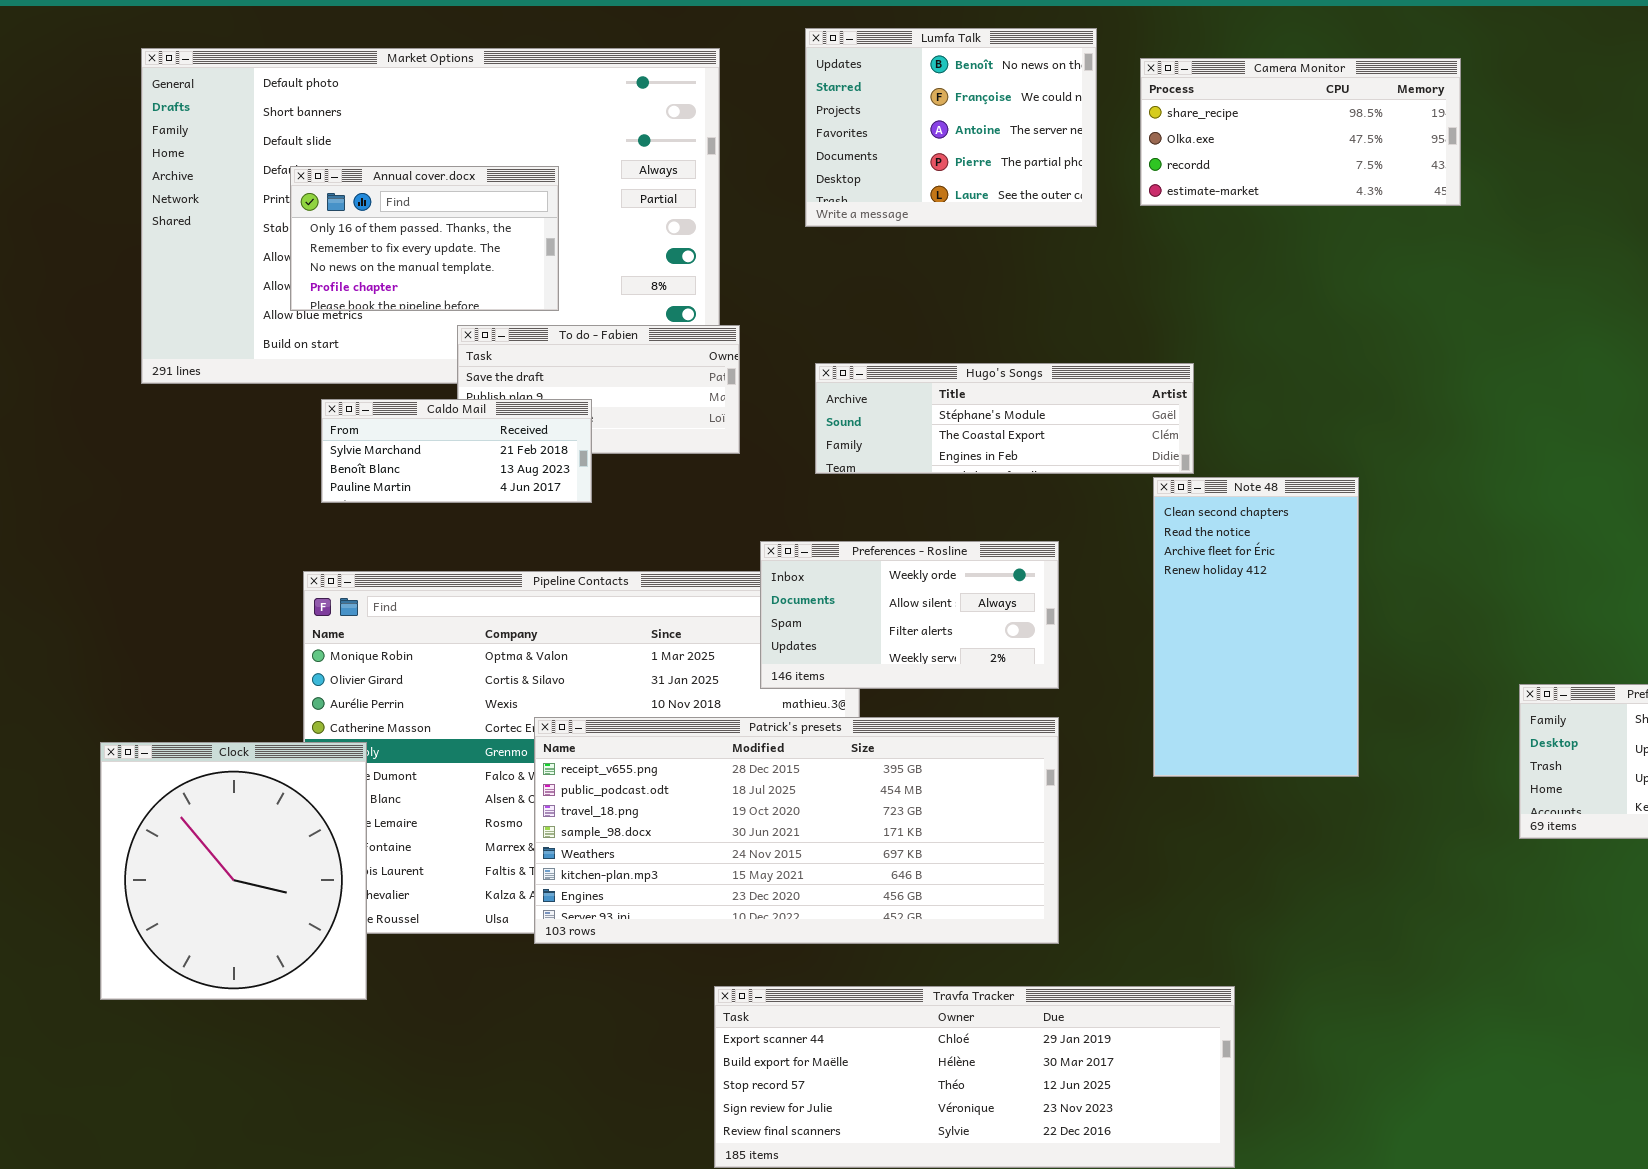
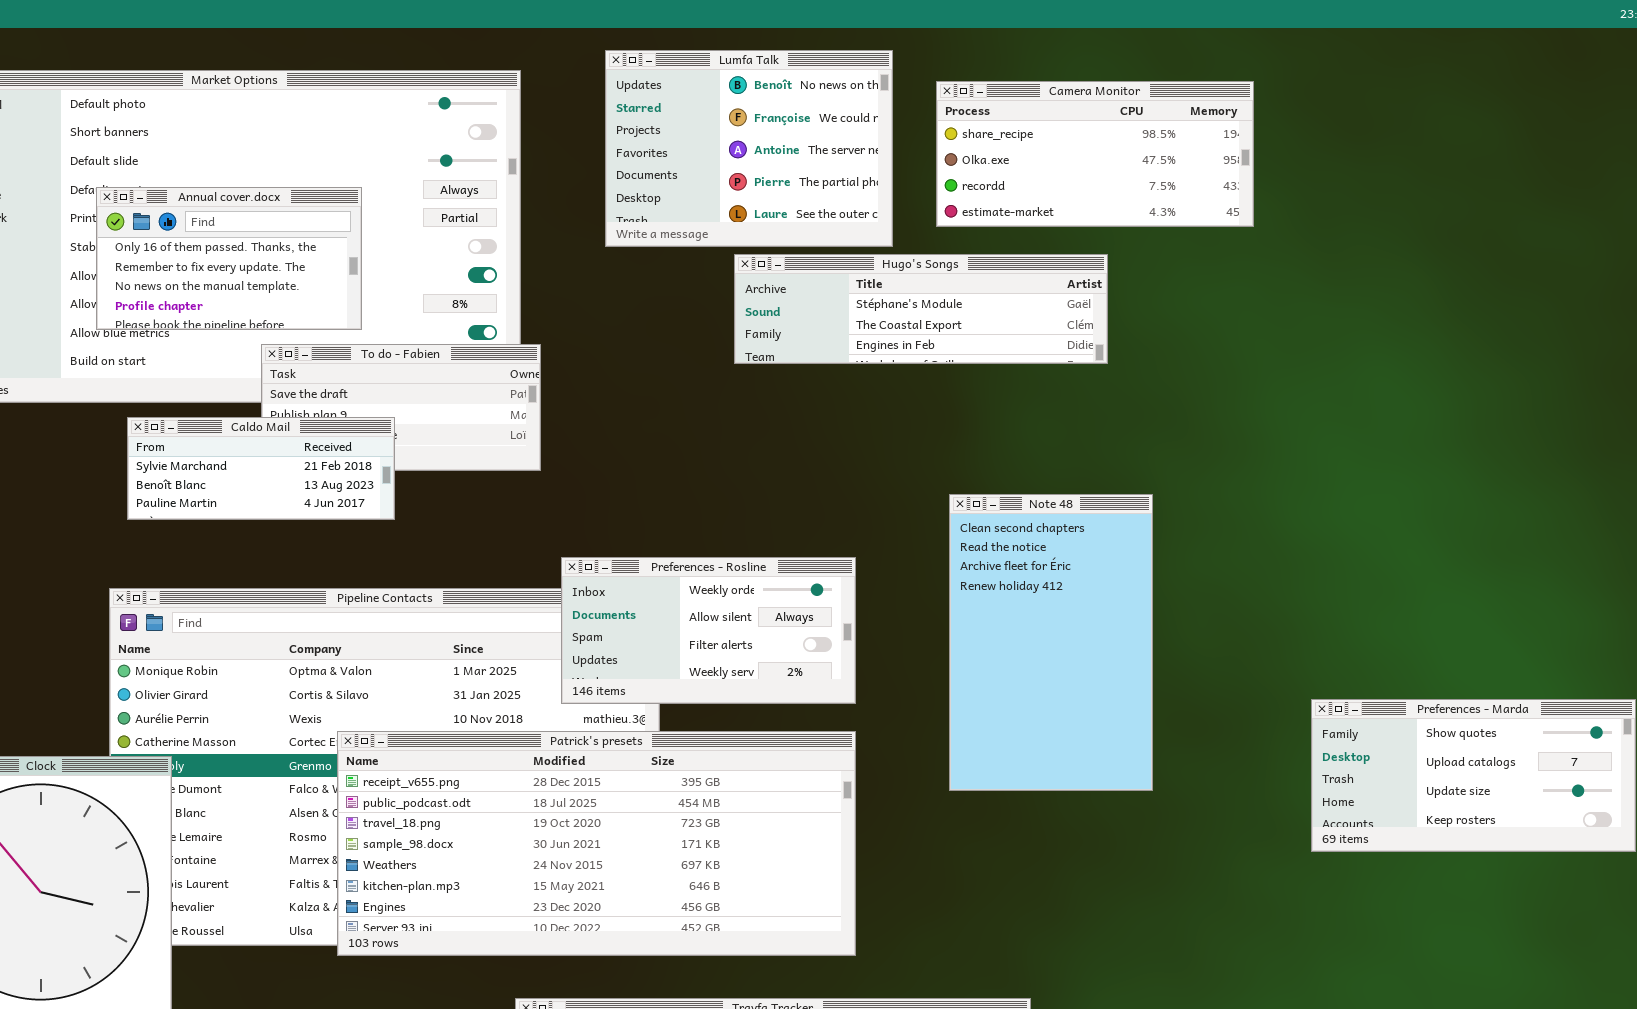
Hugo's Songs: [815,363,1194,474] -> [734,254,1108,364], moved

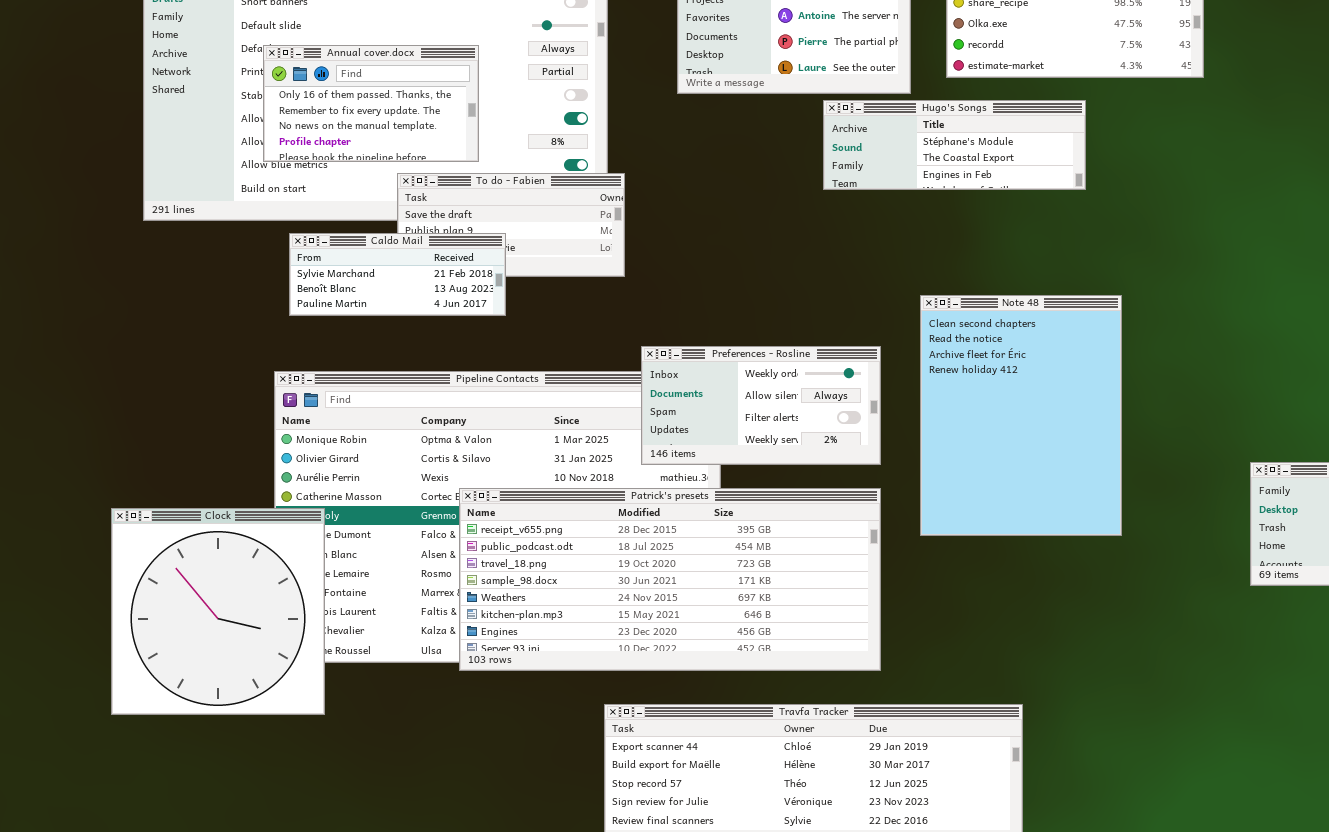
Hugo's Songs: [734,254,1108,364] -> [823,100,1086,190], resized
Note 48: [949,494,1153,791] -> [920,295,1122,536], resized

